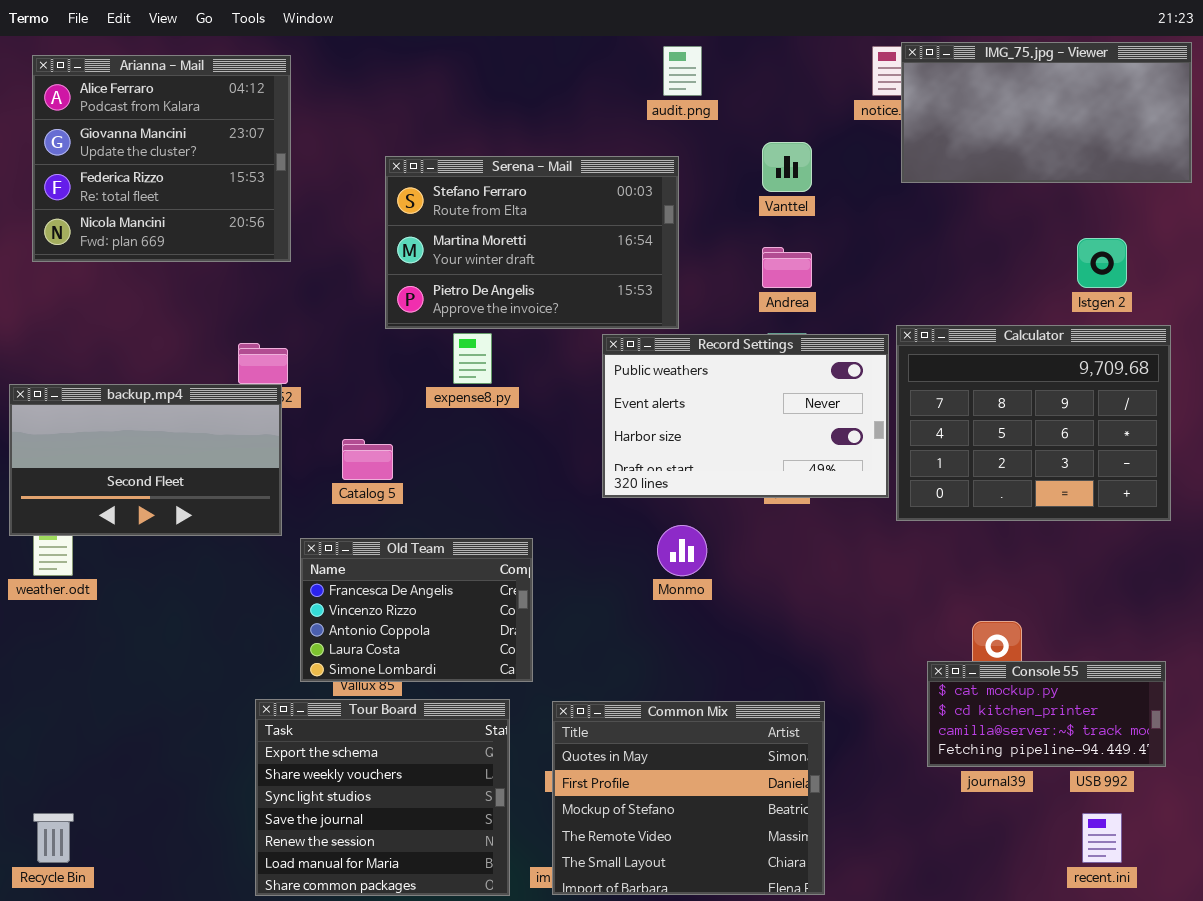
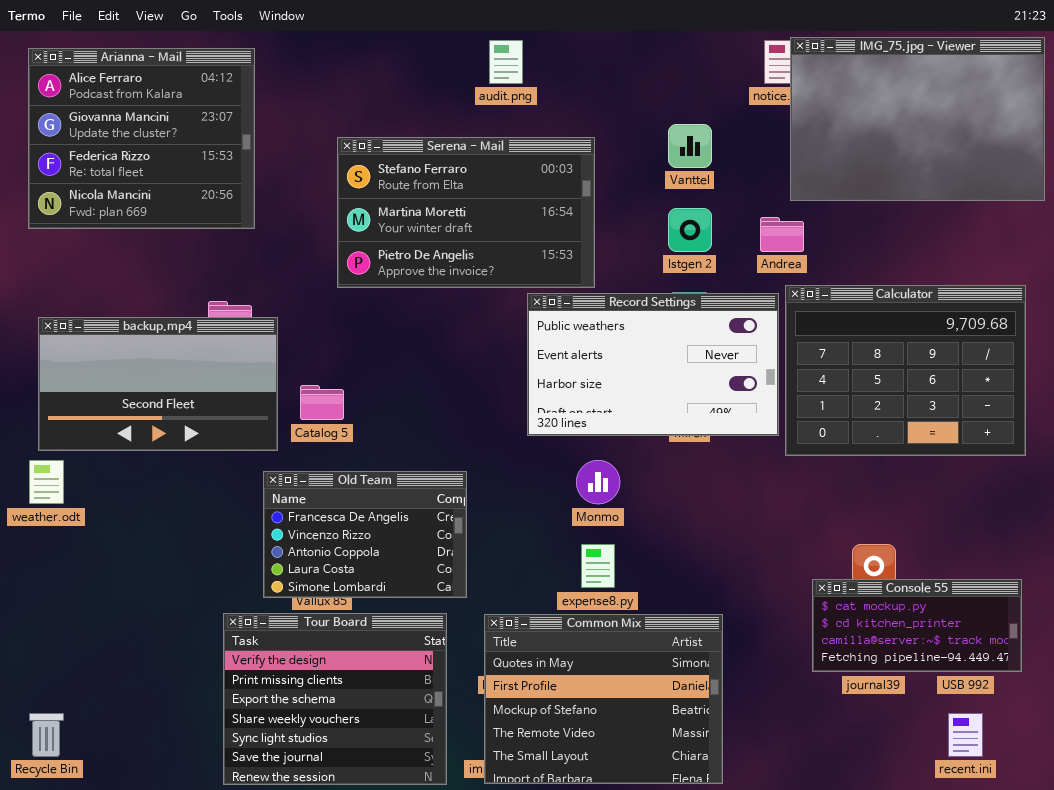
IMG_75.jpg - Viewer: [901,42,1192,183] -> [790,37,1045,201], resized
audit.png: [663,46,702,96] -> [489,40,523,84], moved
Istgen 2: [1077,238,1127,288] -> [668,208,712,252], moved
Andrea: [762,247,812,288] -> [760,217,804,252], moved
expense8.py: [453,333,492,384] -> [581,544,615,588], moved
backup.mp4: [9,384,282,536] -> [38,317,278,451], moved
Tour Board: [255,699,510,896] -> [223,613,447,785], scrolled up 2 rows

